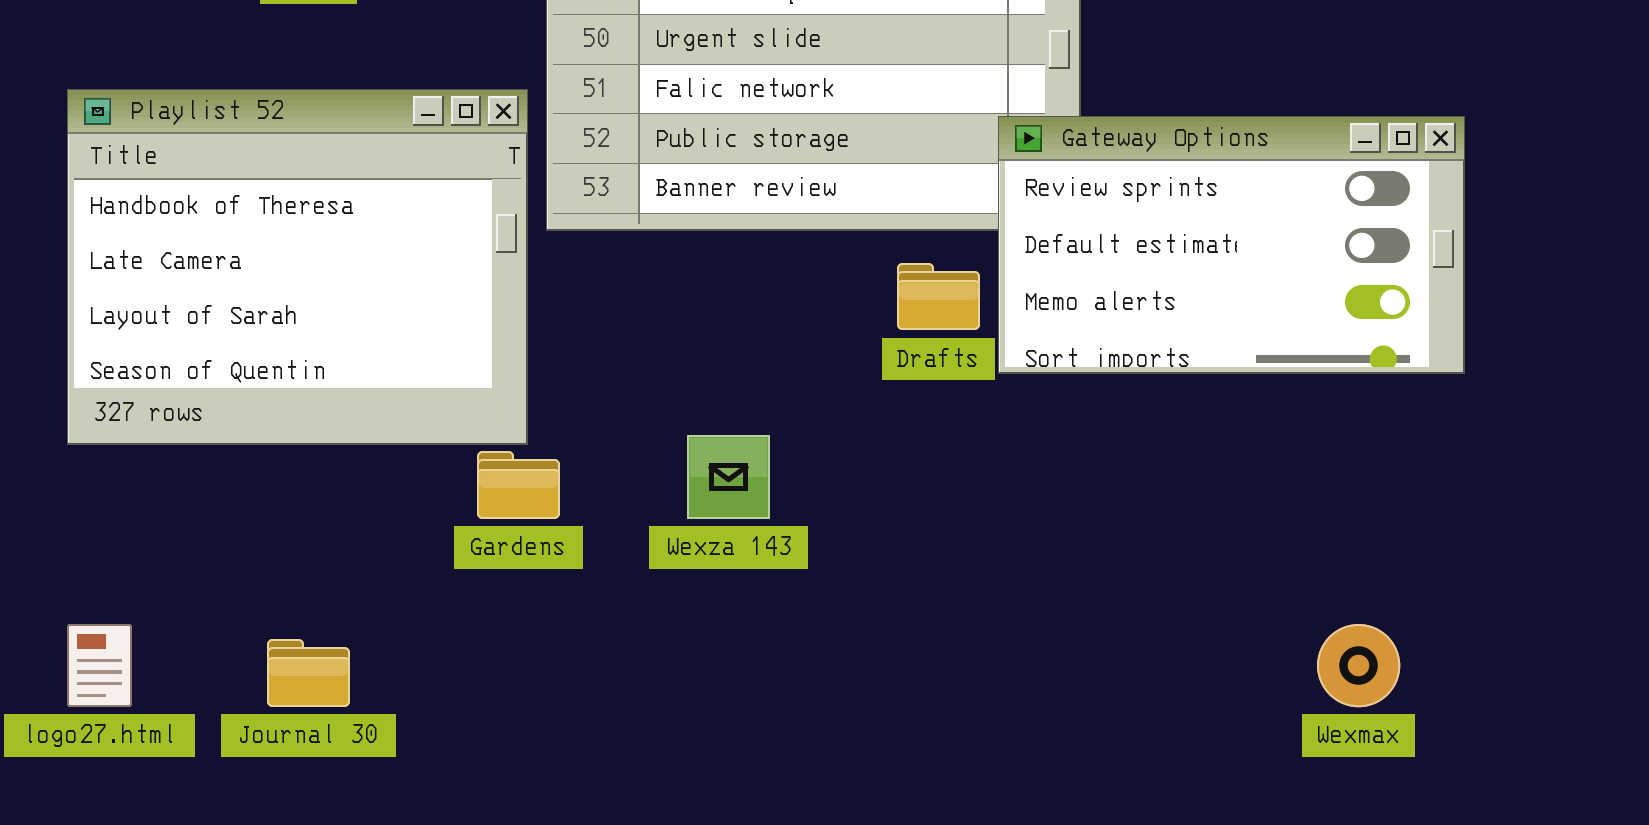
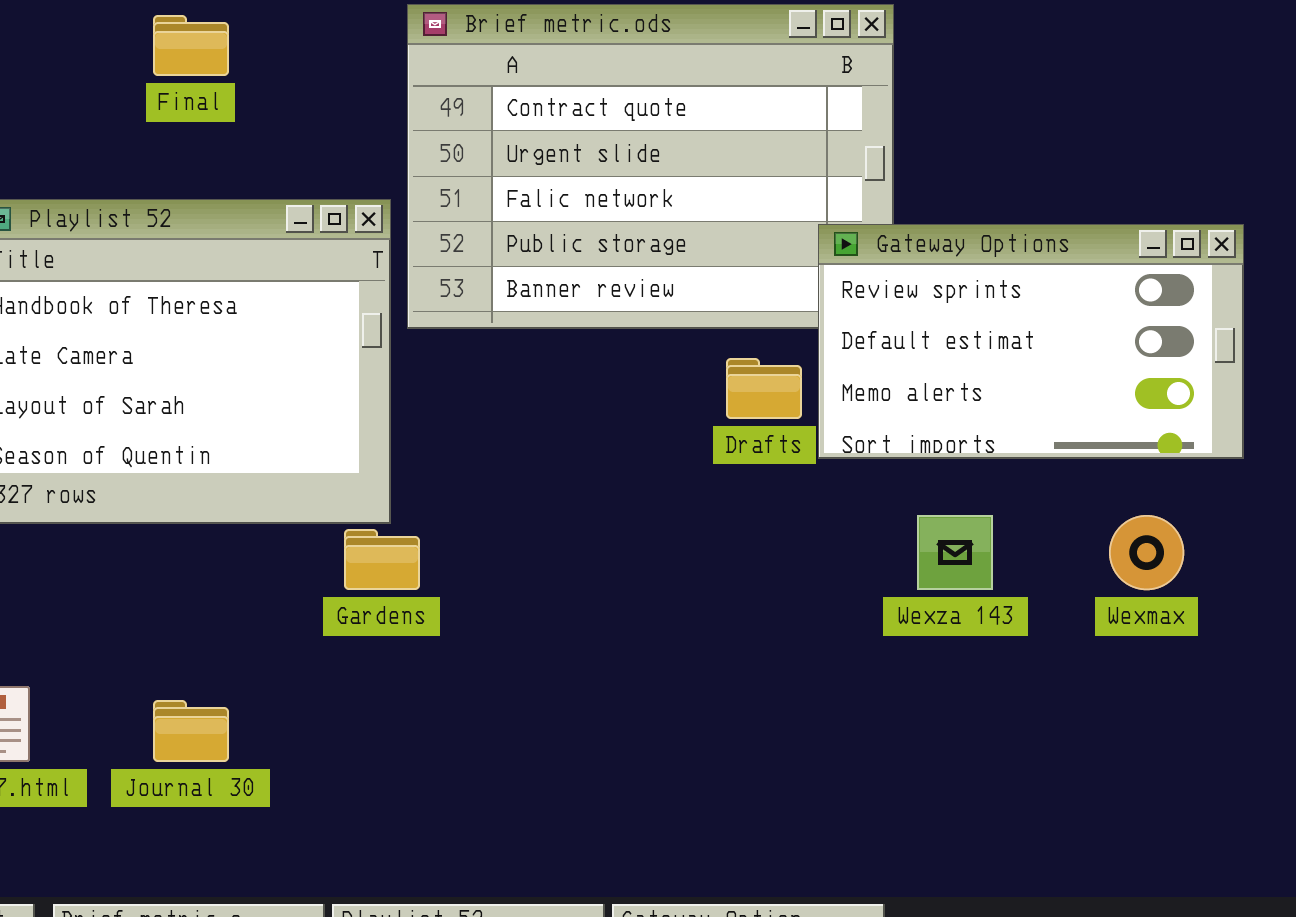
Wexza 143: [687,435,770,519] -> [917,515,993,590], moved
Wexmax: [1317,624,1400,707] -> [1109,515,1184,590], moved

